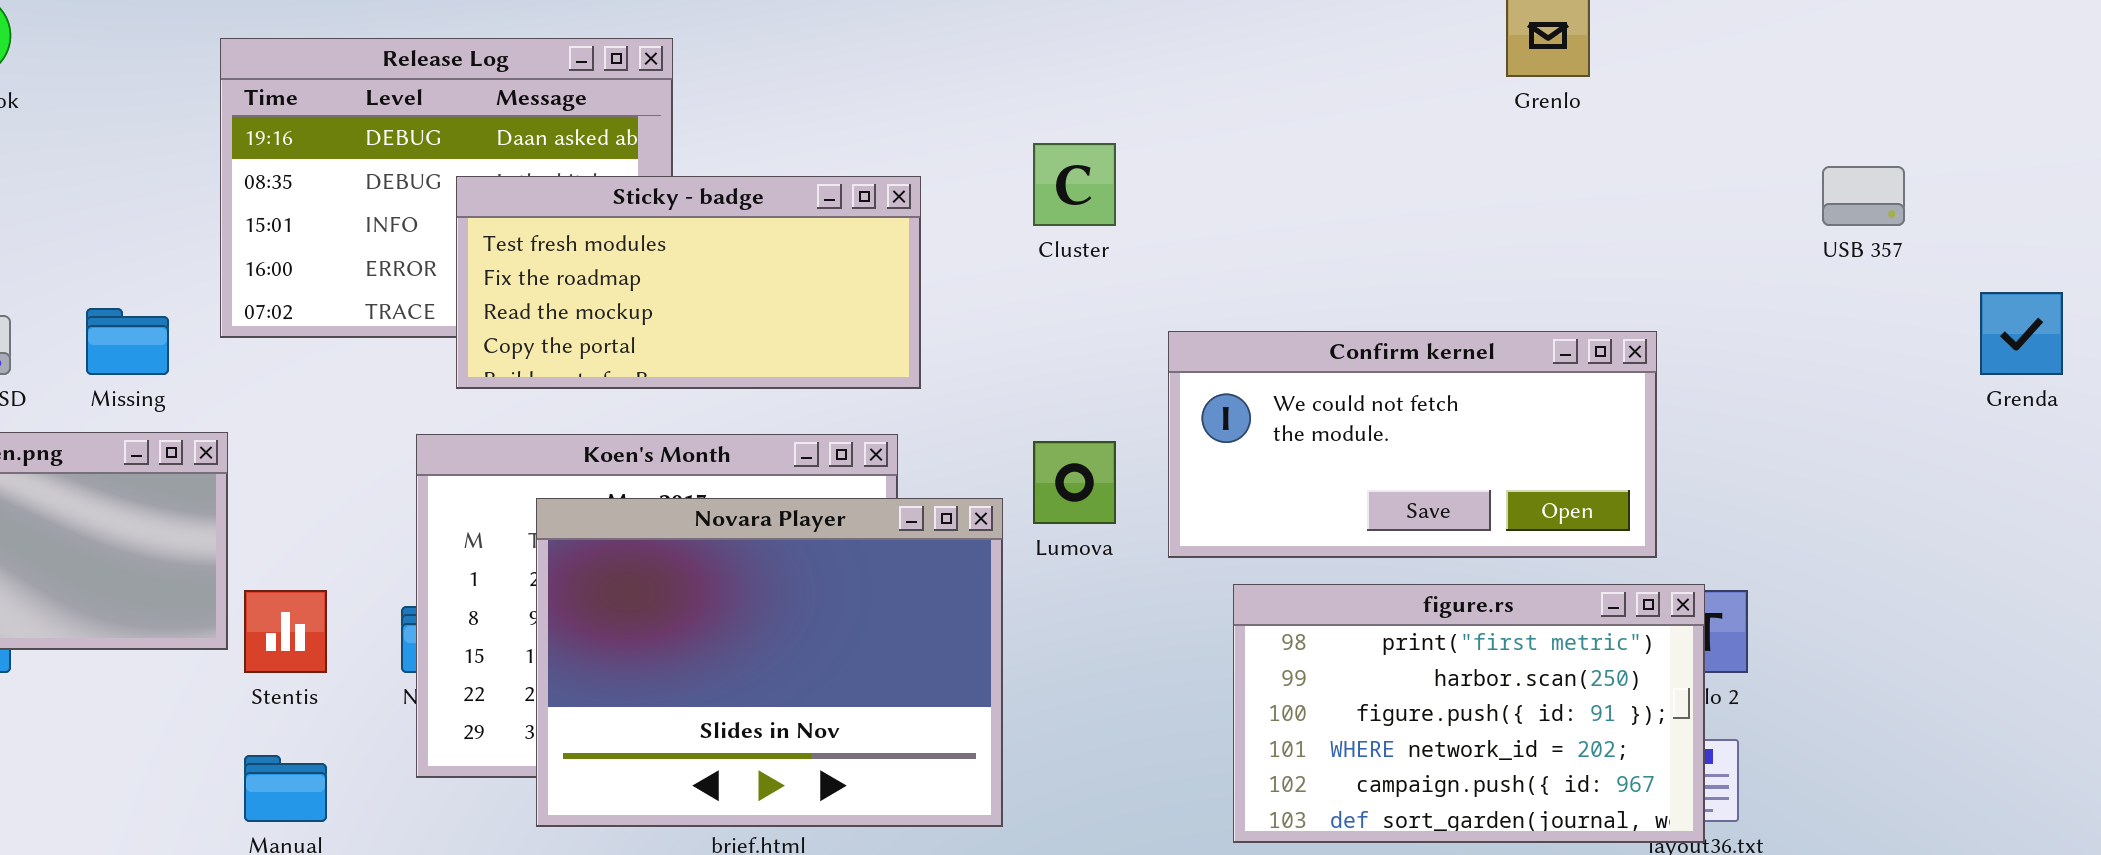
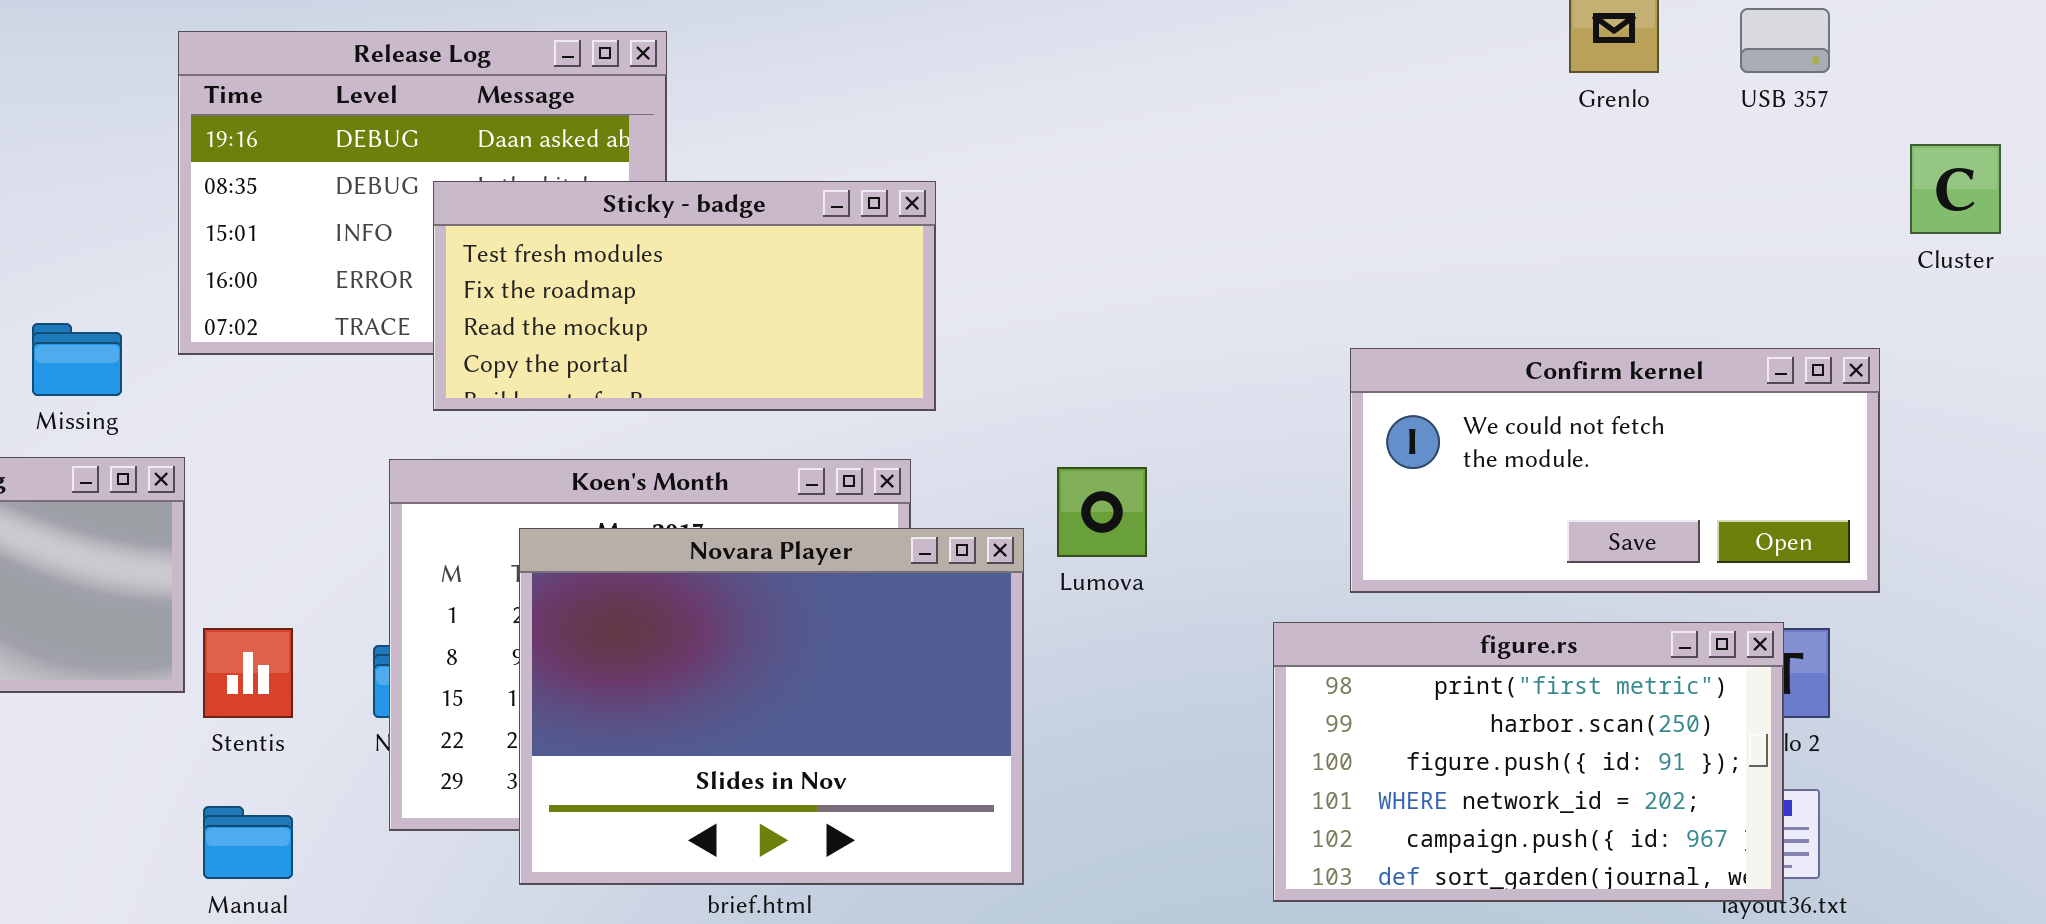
Cluster: [1033,143,1116,226] -> [1910,144,2001,234], moved
USB 357: [1822,166,1905,226] -> [1740,8,1830,73], moved
Confirm kernel: [1168,331,1657,558] -> [1350,348,1880,593], moved

